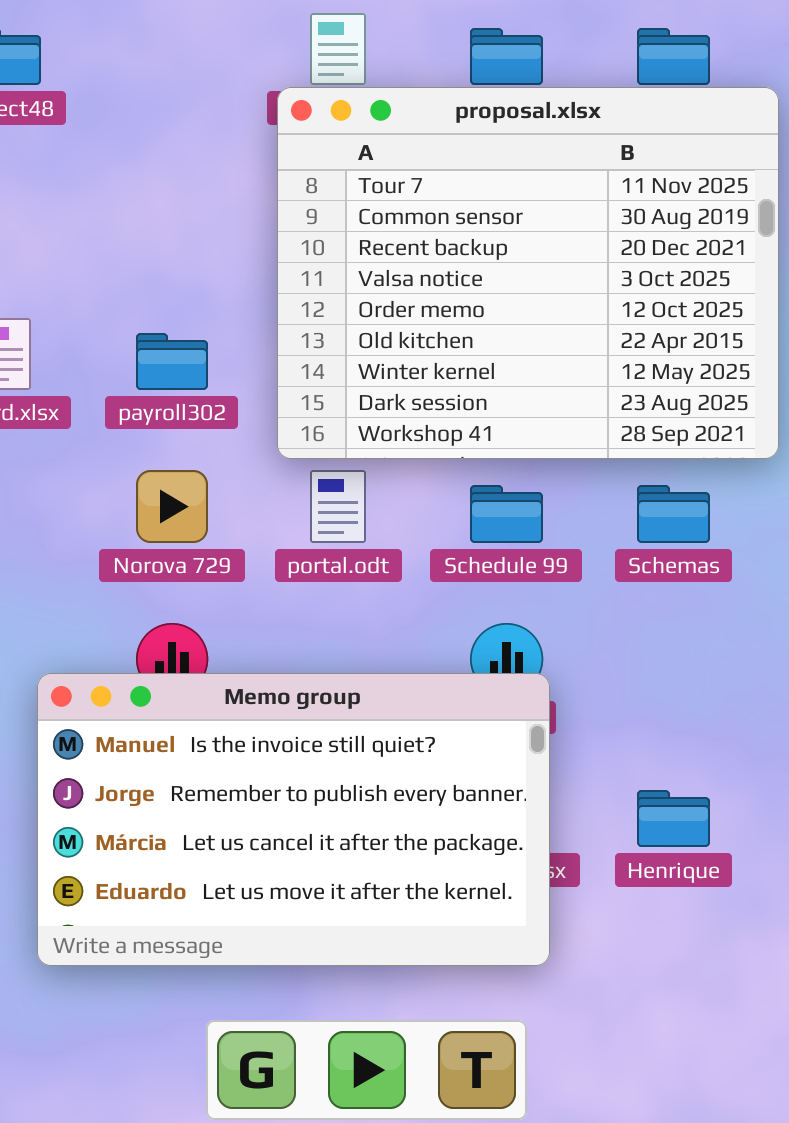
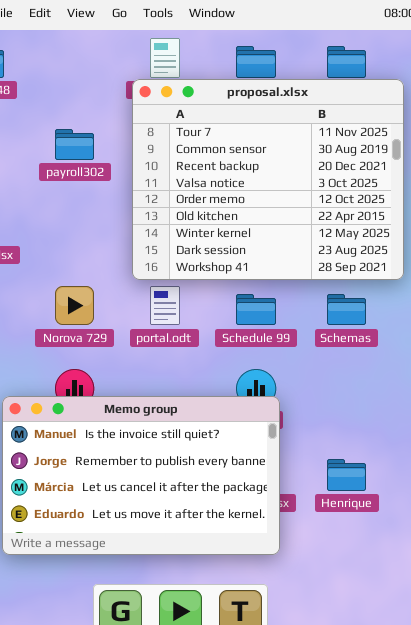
payroll302: [136,333,208,390] -> [55,129,94,160], moved

